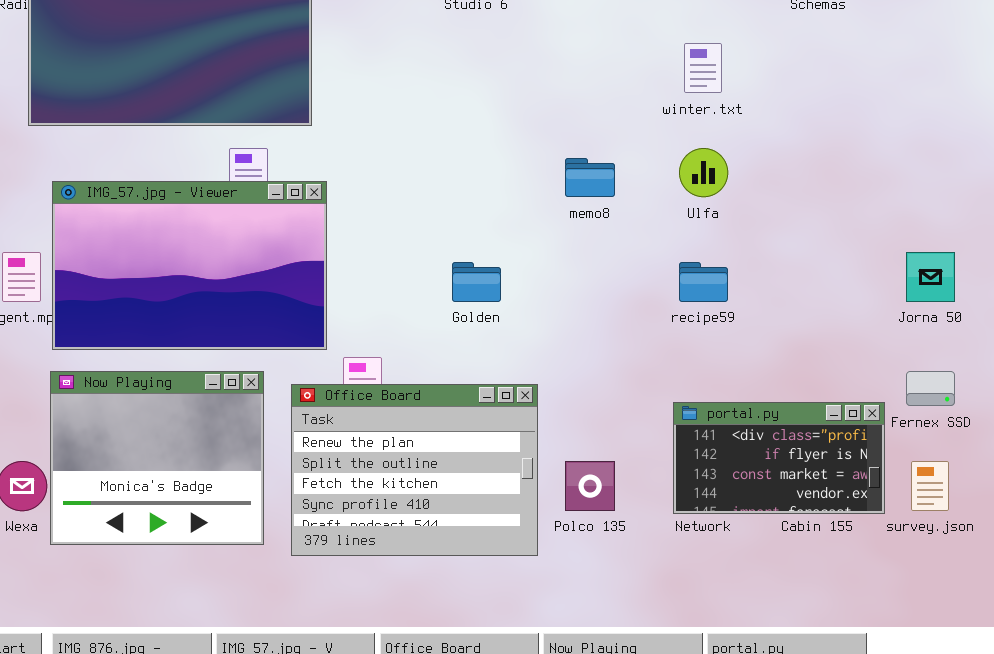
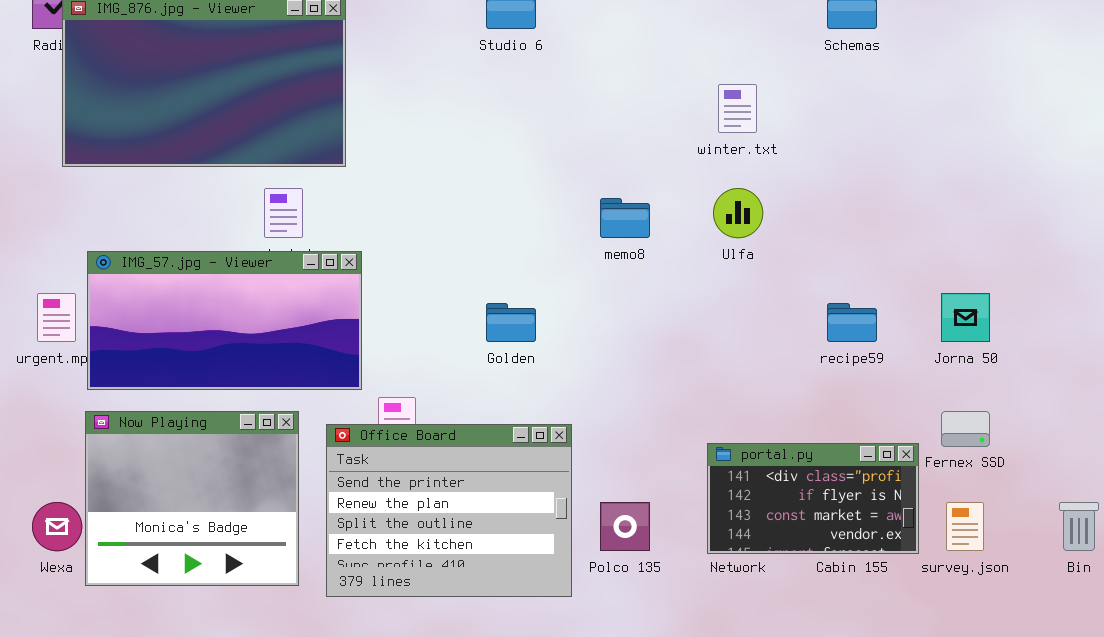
IMG_57.jpg - Viewer: [52,181,327,350] -> [87,251,362,390], resized
recipe59: [679,262,728,302] -> [827,303,877,342], moved
Office Board: [291,384,538,556] -> [326,424,572,597], scrolled up 1 row

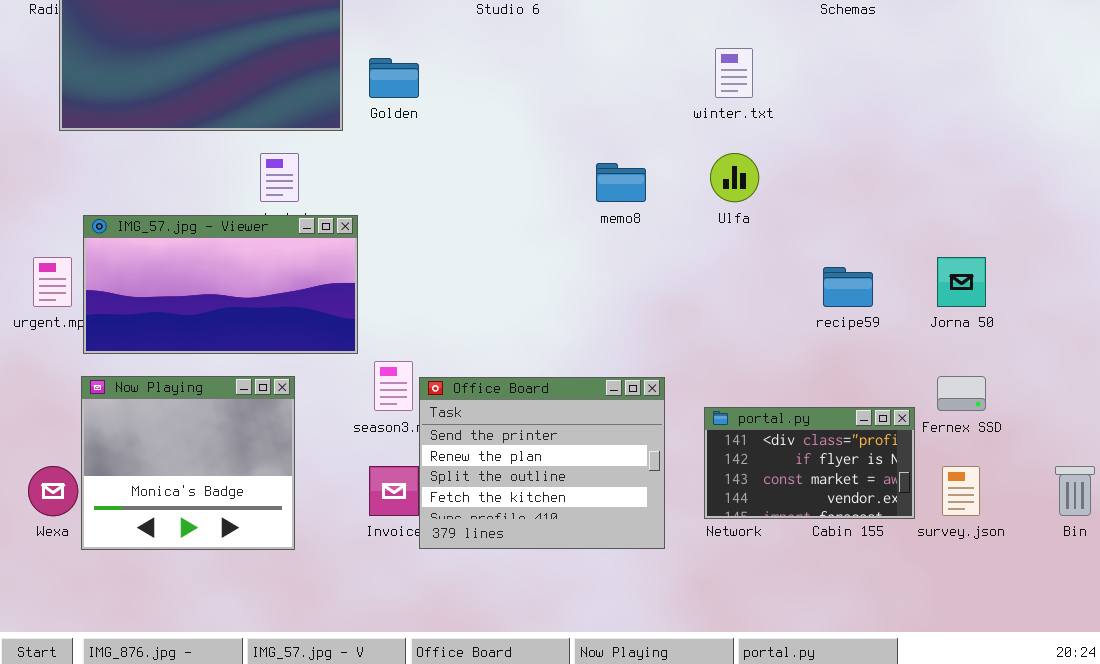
Golden: [486,303,536,342] -> [369,58,419,98], moved
Office Board: [326,424,572,597] -> [419,377,665,549], moved

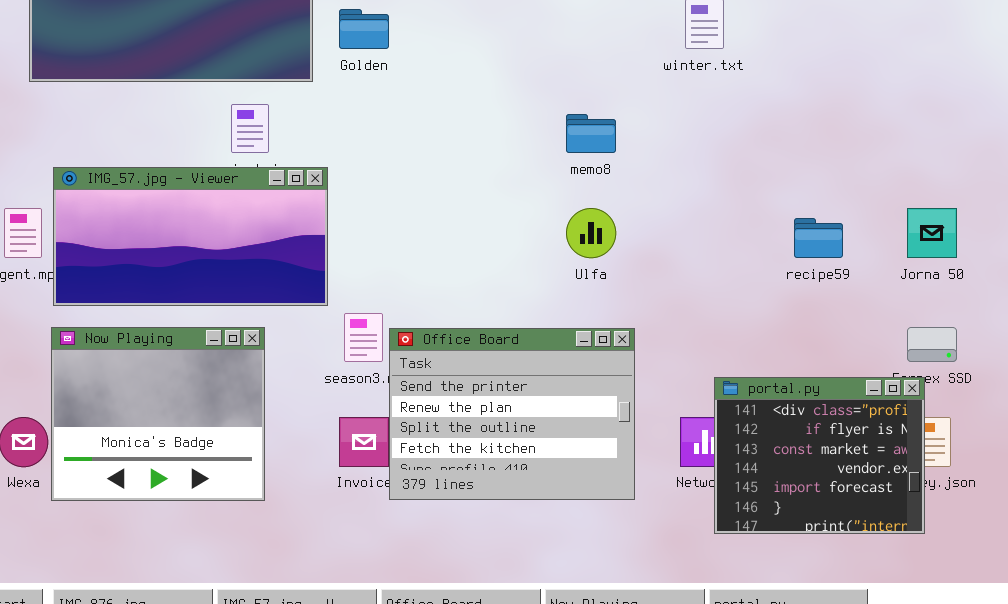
Ulfa: [710,153,759,202] -> [566,208,616,258], moved
portal.py: [704,407,915,519] -> [714,377,925,534], moved, resized

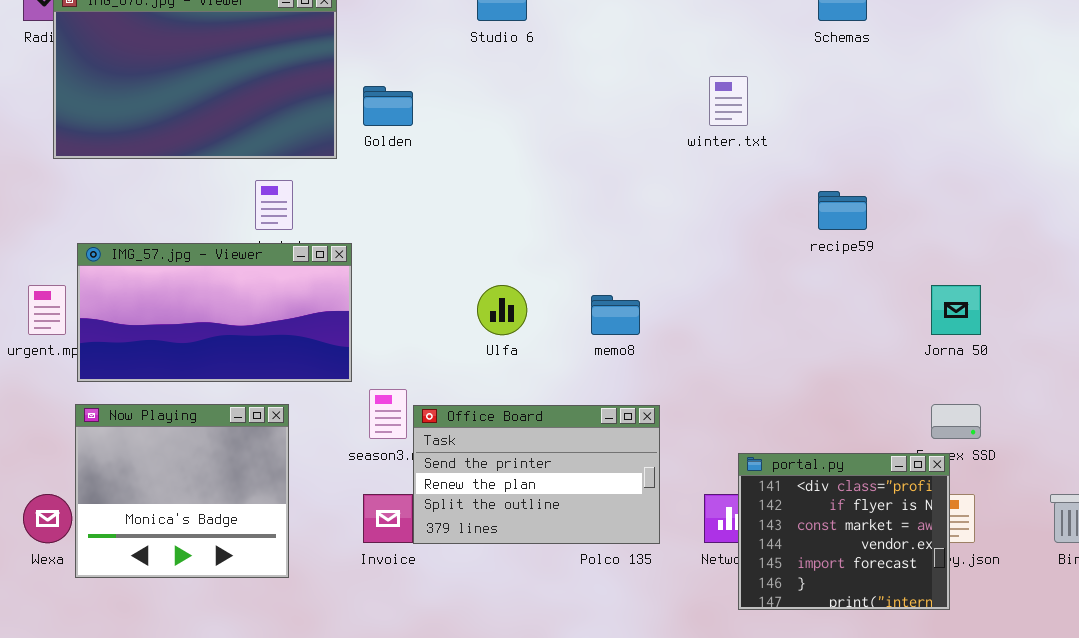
memo8: [566,114,616,153] -> [591,295,640,335], moved
Ulfa: [566,208,616,258] -> [477,285,527,335], moved
recipe59: [794,218,843,258] -> [818,191,867,230], moved
Office Board: [389,328,635,500] -> [413,405,660,544], resized

